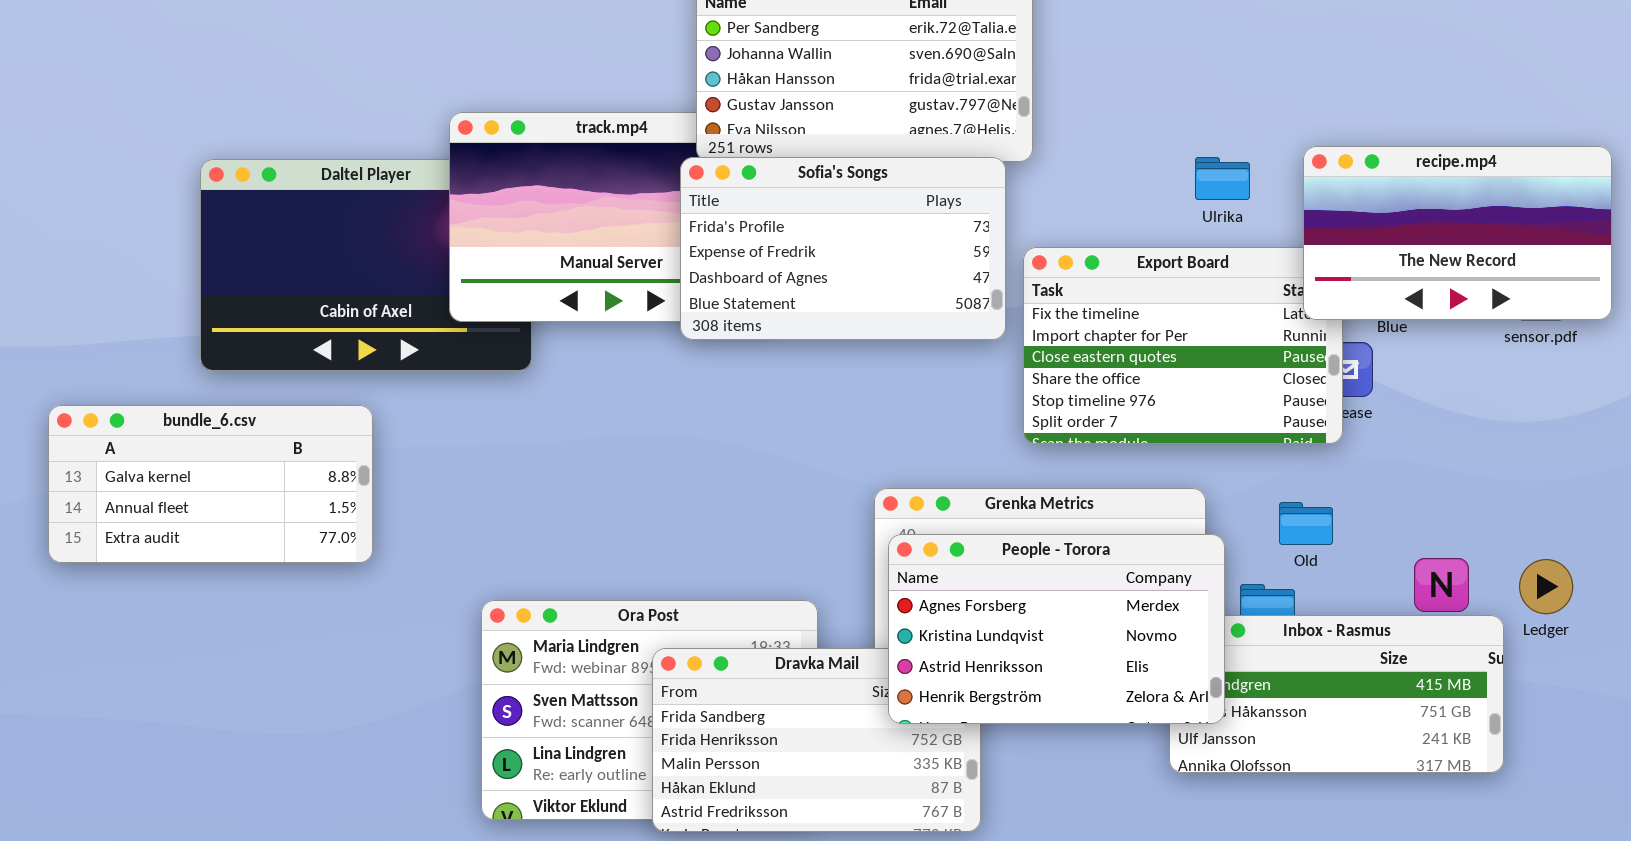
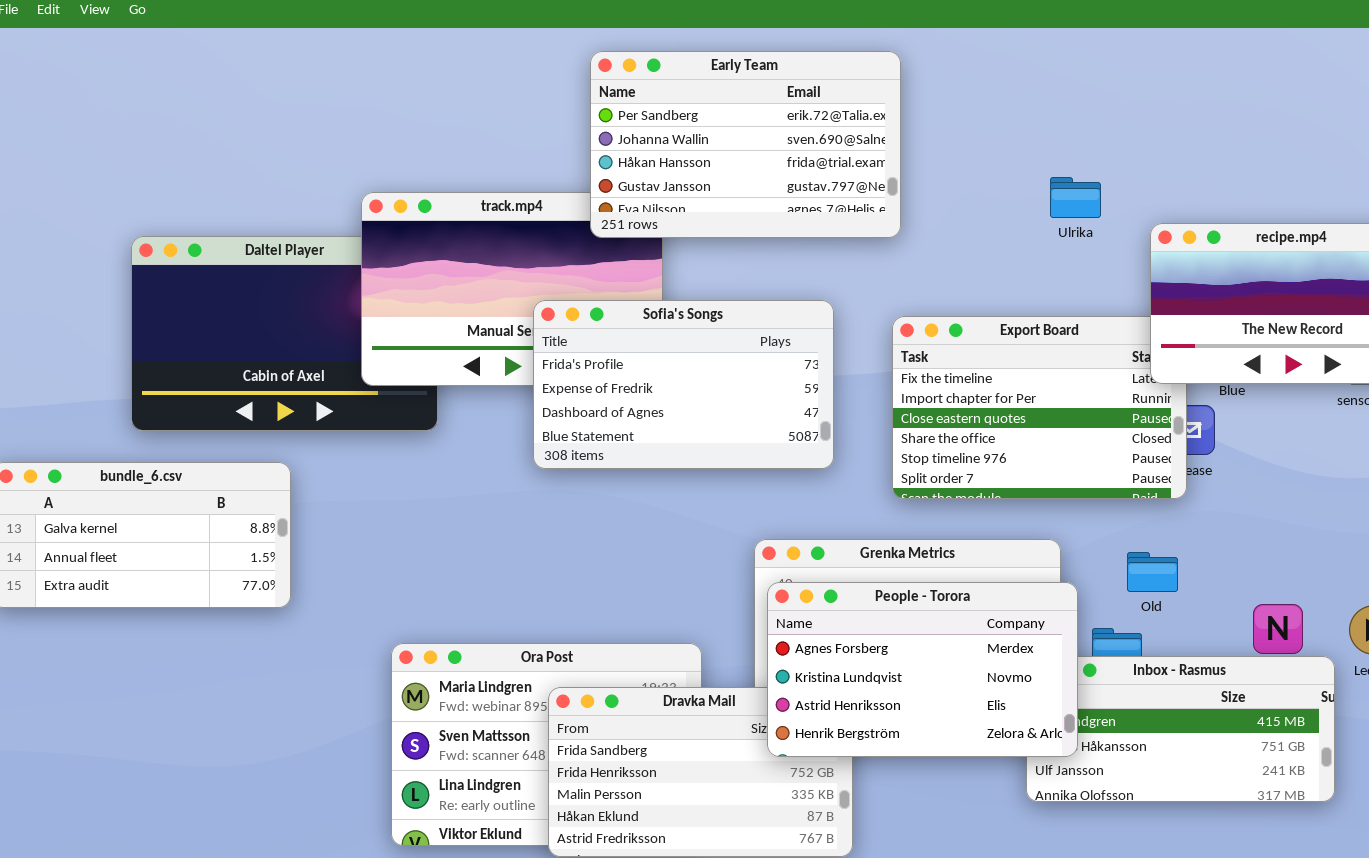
Sofia's Songs: [680,157,1006,340] -> [533,300,834,469], moved
Ulrika: [1195,157,1250,200] -> [1050,177,1101,218], moved

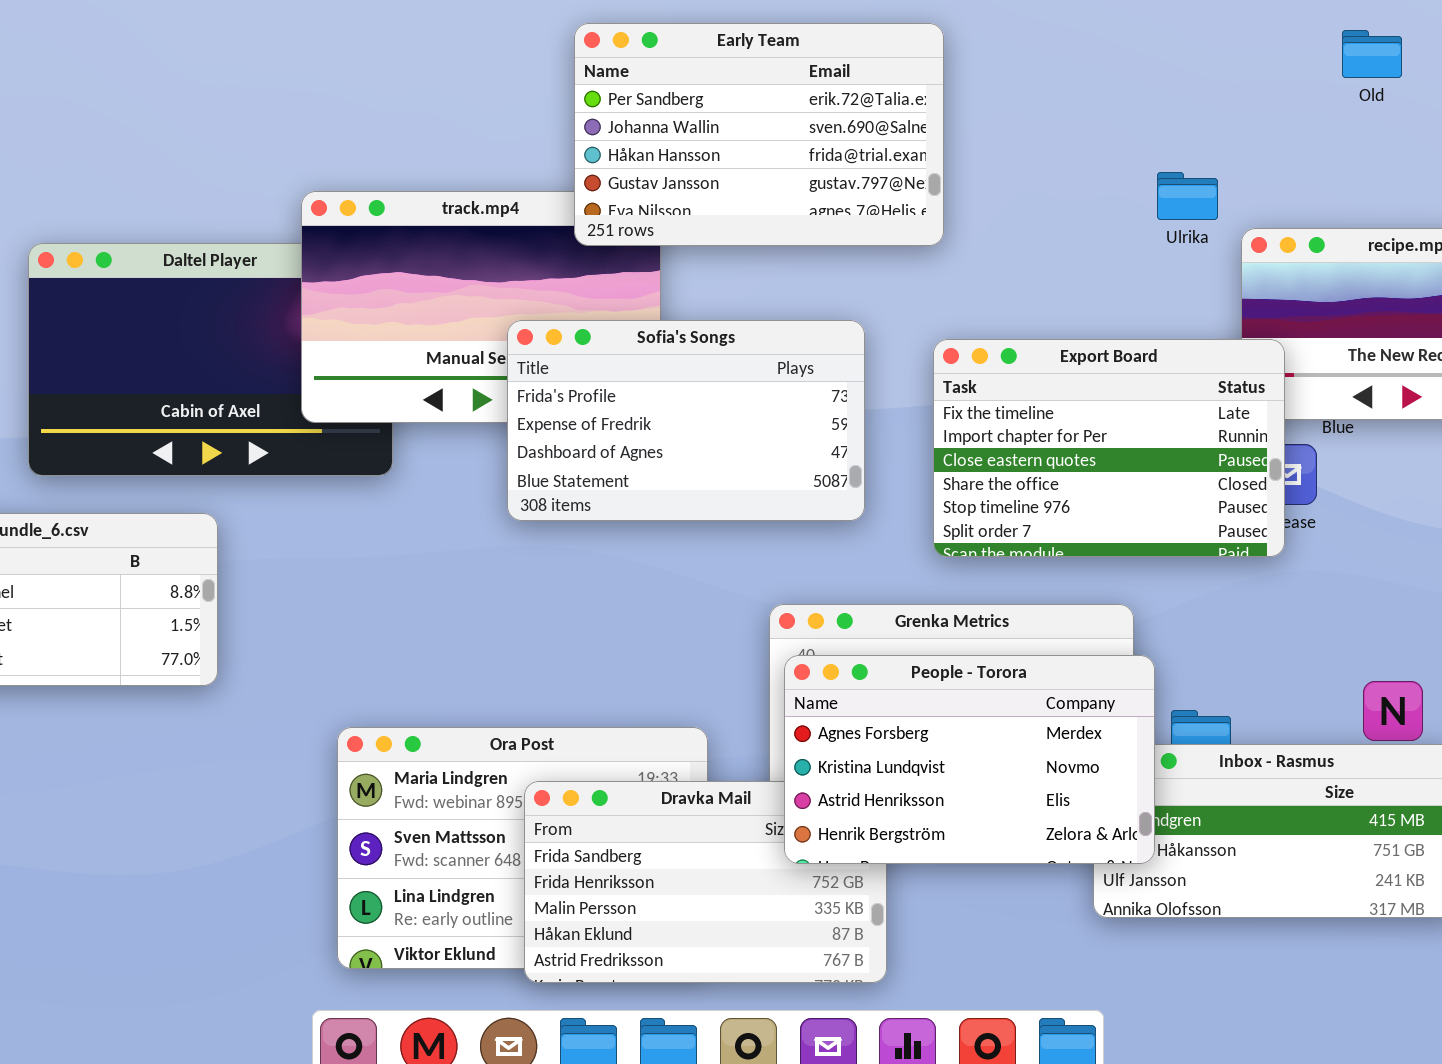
Ulrika: [1050,177,1101,218] -> [1157,172,1218,220], moved
Export Board: [892,316,1187,499] -> [933,339,1285,557], raised
Old: [1127,552,1178,592] -> [1342,30,1402,78], moved

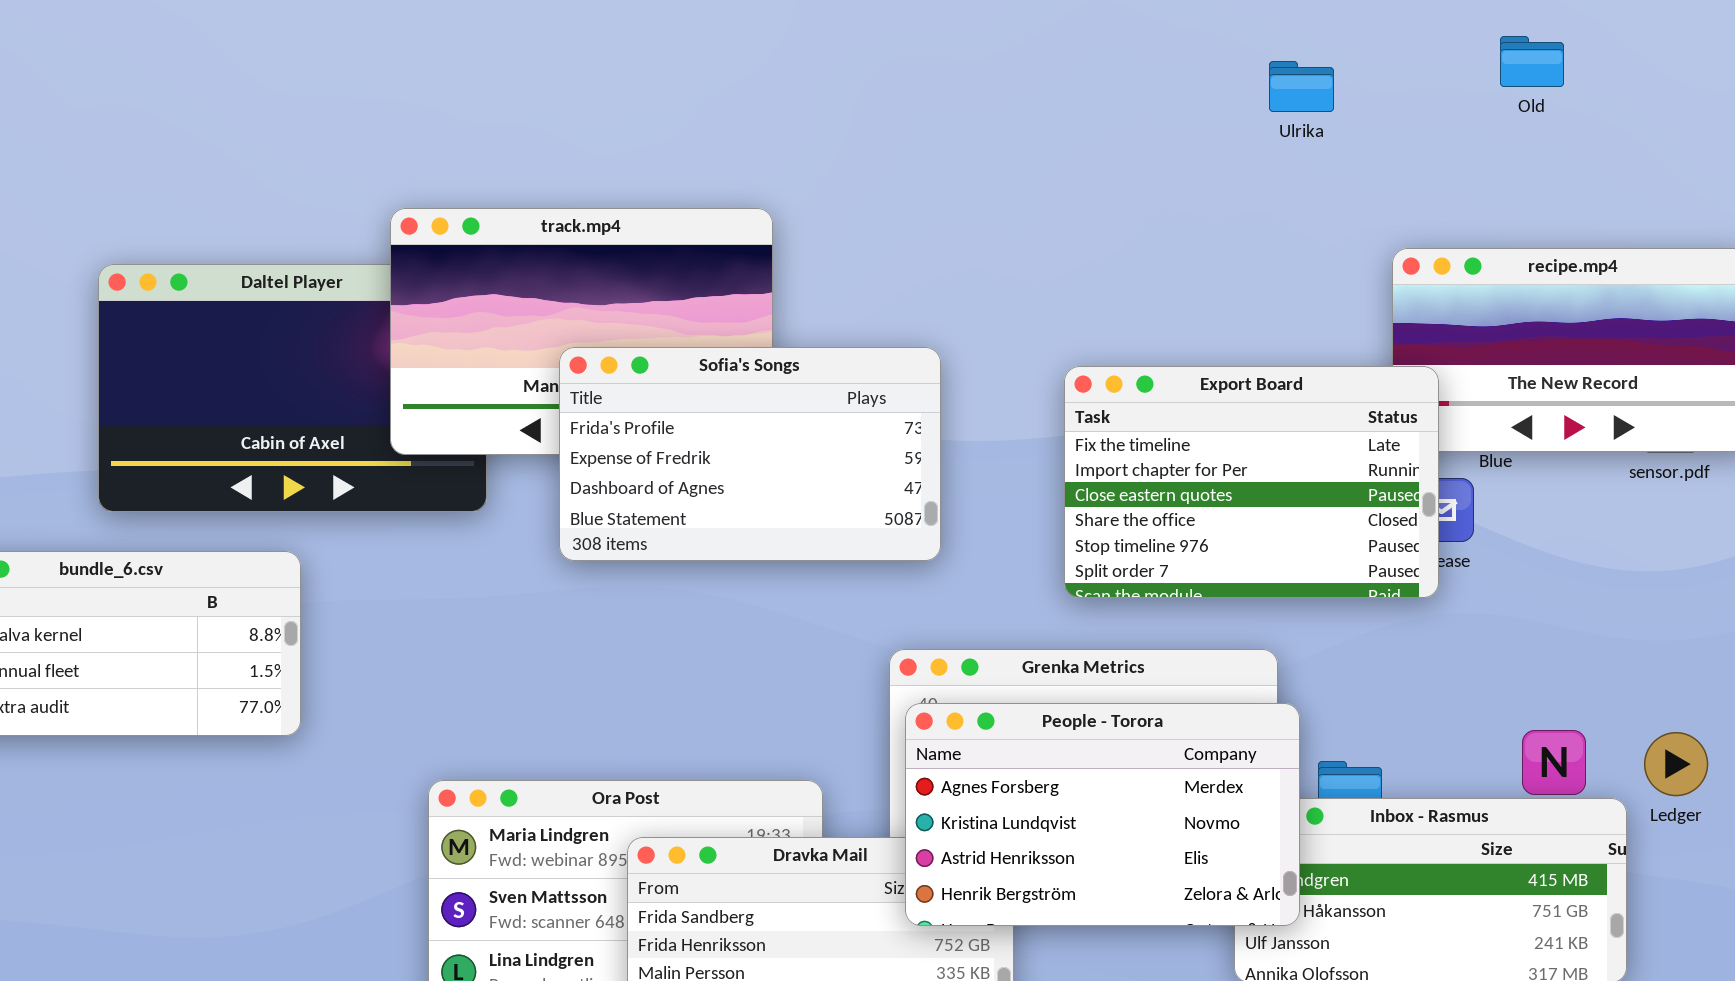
Early Team: [574,23,944,246] -> none, closed
Ulrika: [1157,172,1218,220] -> [1269,61,1334,112], moved
Sofia's Songs: [507,320,865,521] -> [559,347,941,561], moved

